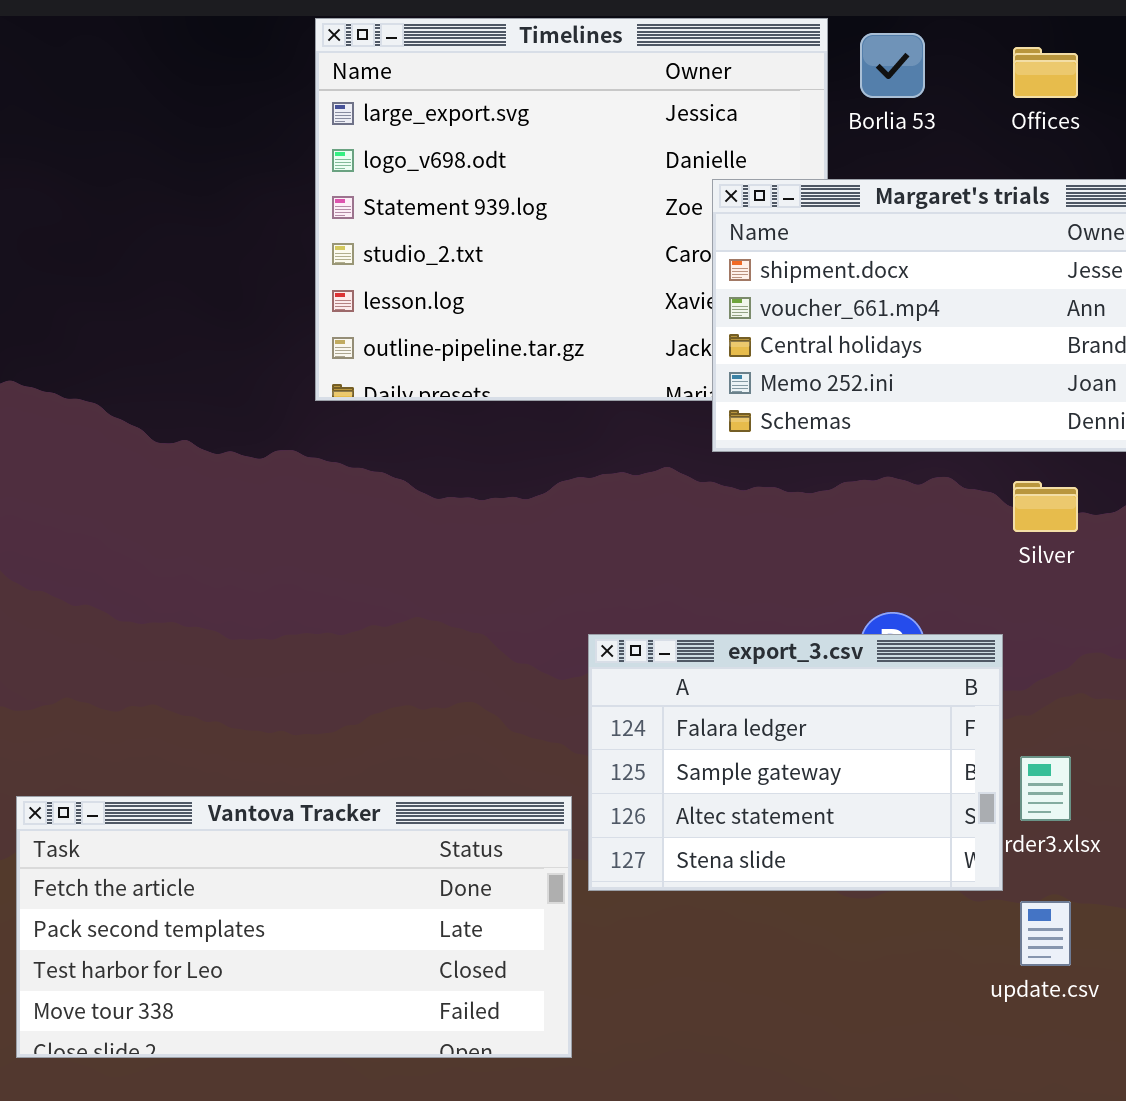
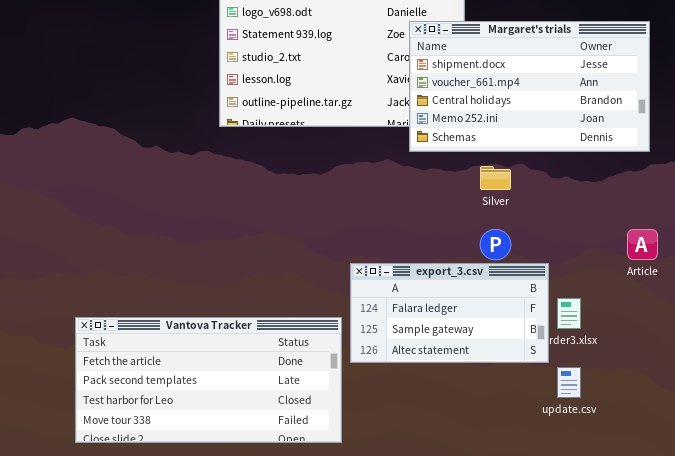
Silver: [1013,481,1078,532] -> [480,166,511,190], moved
export_3.csv: [588,634,1003,891] -> [350,263,549,363], resized

